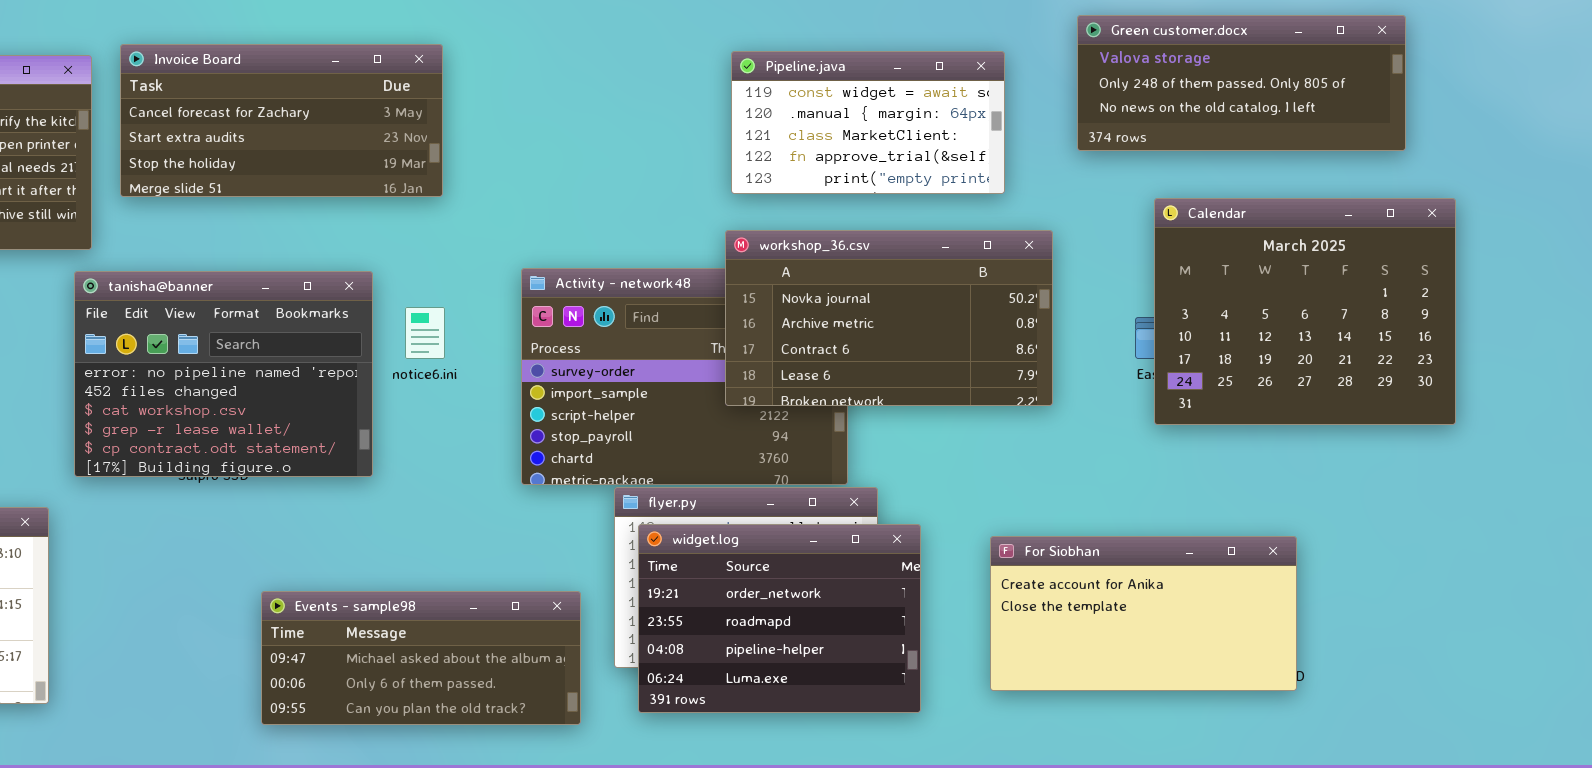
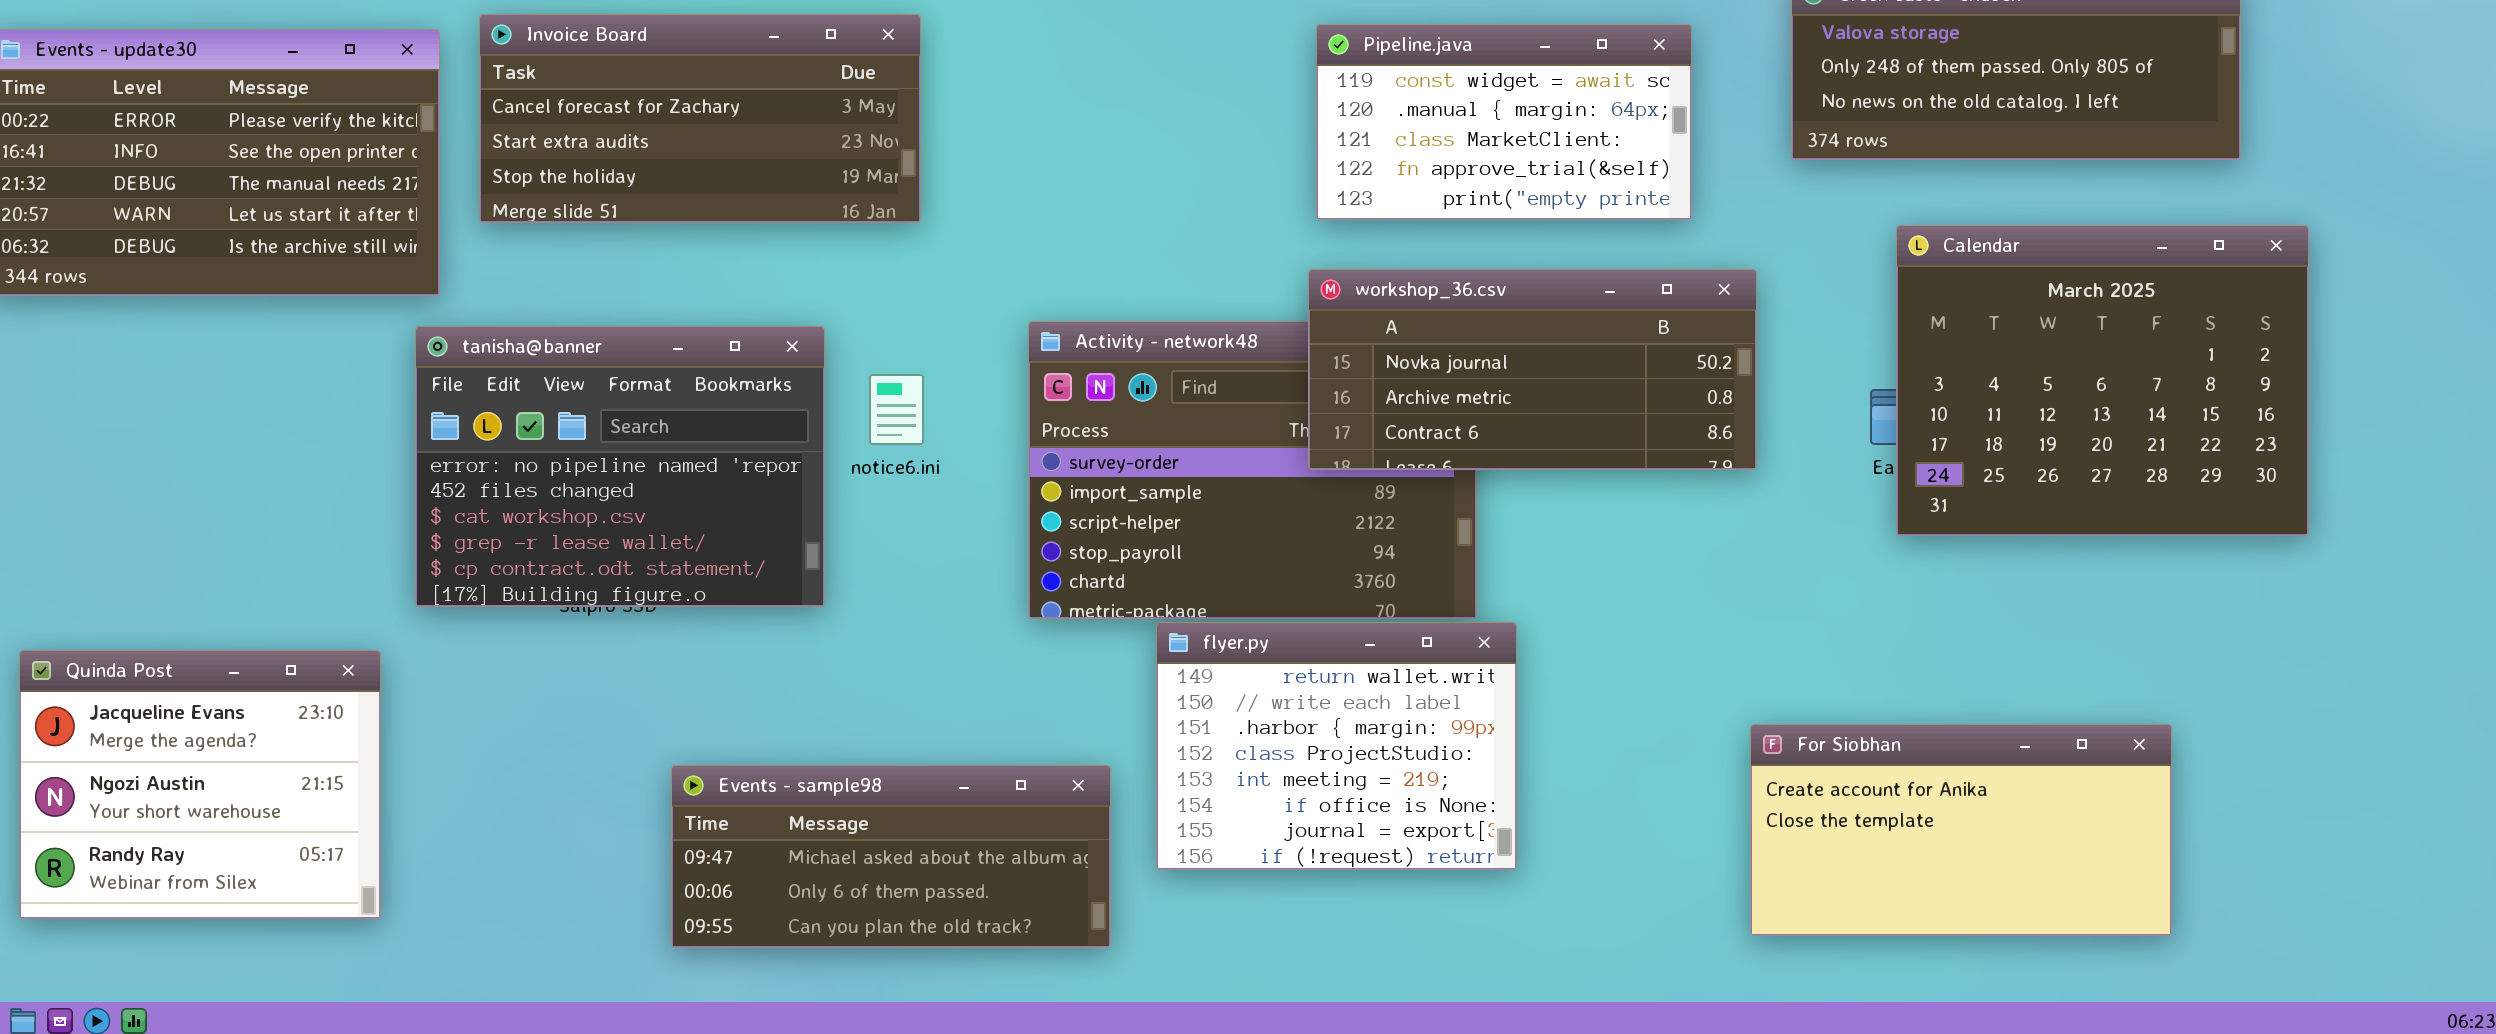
workshop_36.csv: [725,230,1053,406] -> [1308,269,1757,470], resized
widget.log: [638,524,921,713] -> none, closed
For Siobhan: [990,536,1297,691] -> [1750,724,2172,936], moved

